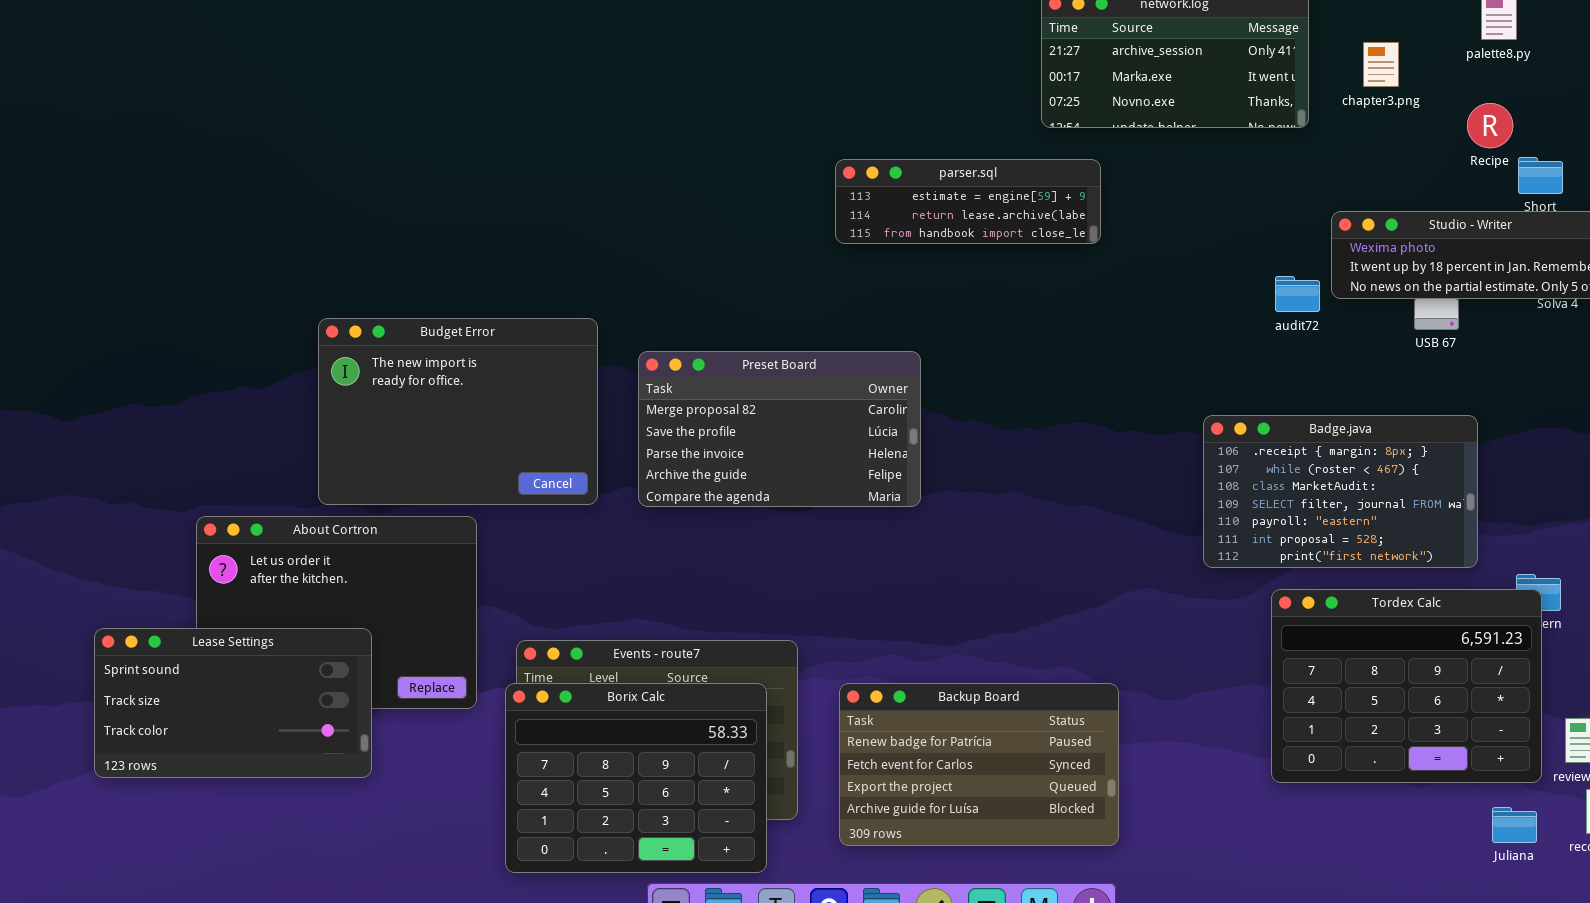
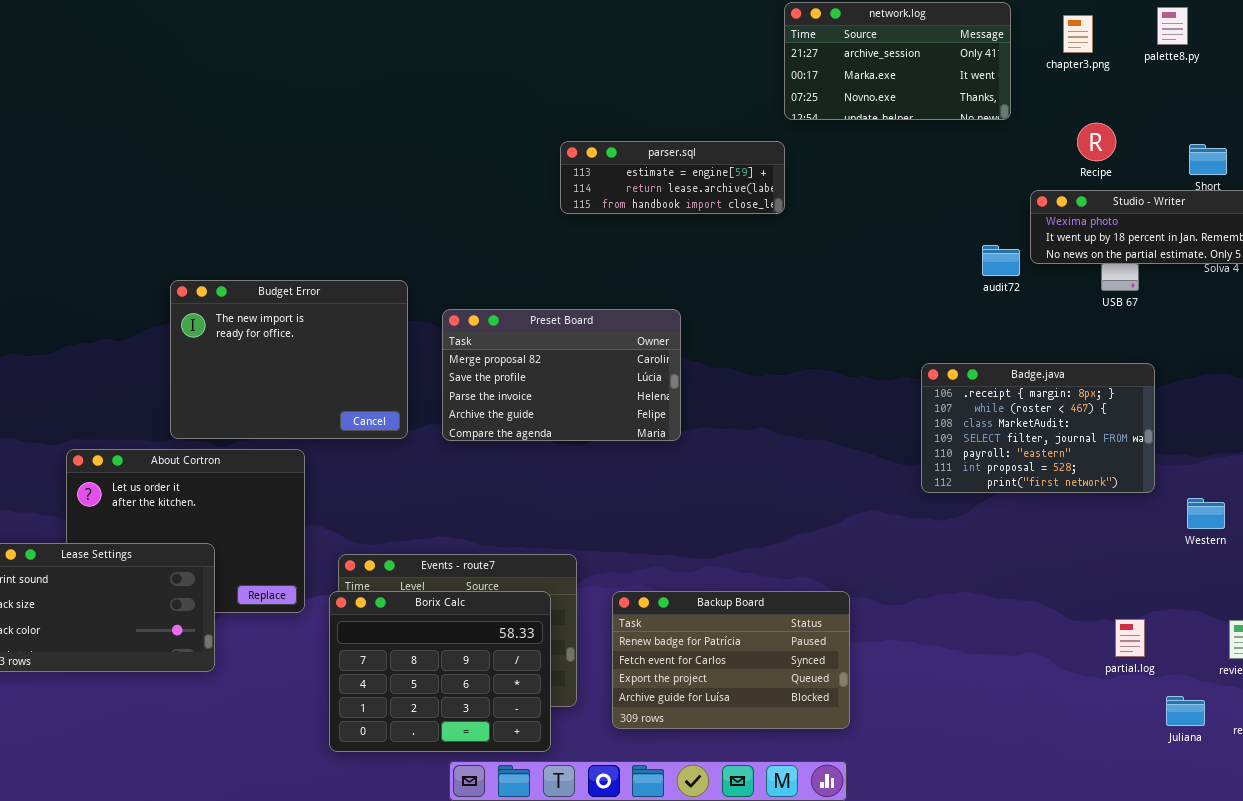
chapter3.png: [1363,42,1399,87] -> [1063,15,1093,53], moved
Recipe: [1467,103,1513,148] -> [1077,123,1116,161], moved
parser.sql: [835,159,1101,244] -> [560,141,785,214], moved
Tordex Calc: [1271,589,1542,783] -> none, closed

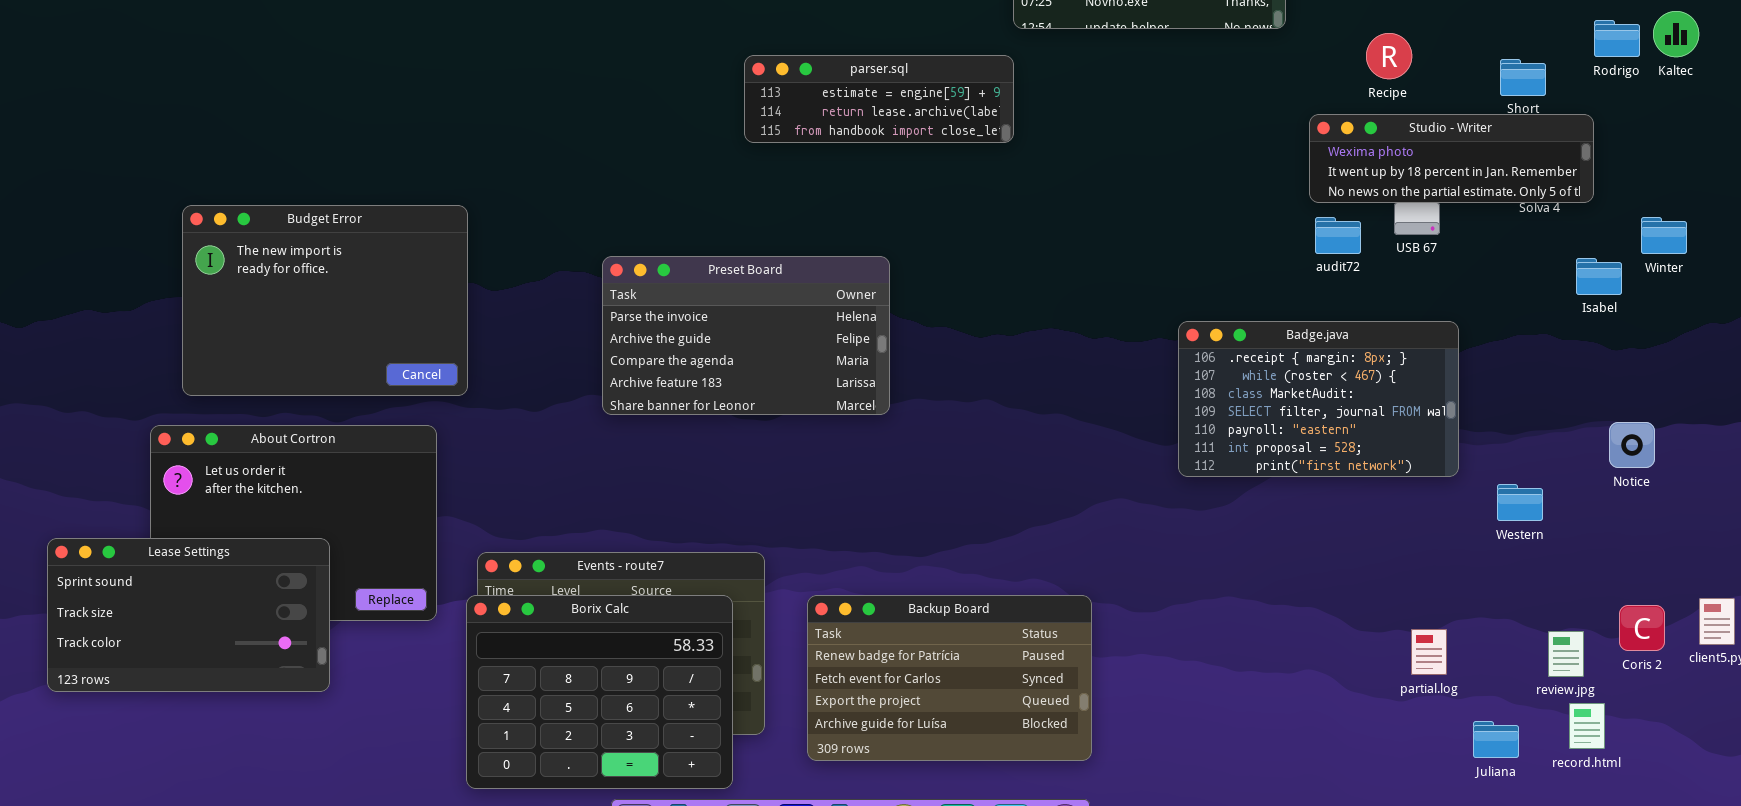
audit72: [982,245,1020,276] -> [1315,217,1361,254], moved
Budget Error: [170,280,408,439] -> [182,205,468,396], moved
Preset Board: [442,309,681,441] -> [602,256,890,415], scrolled down 2 rows

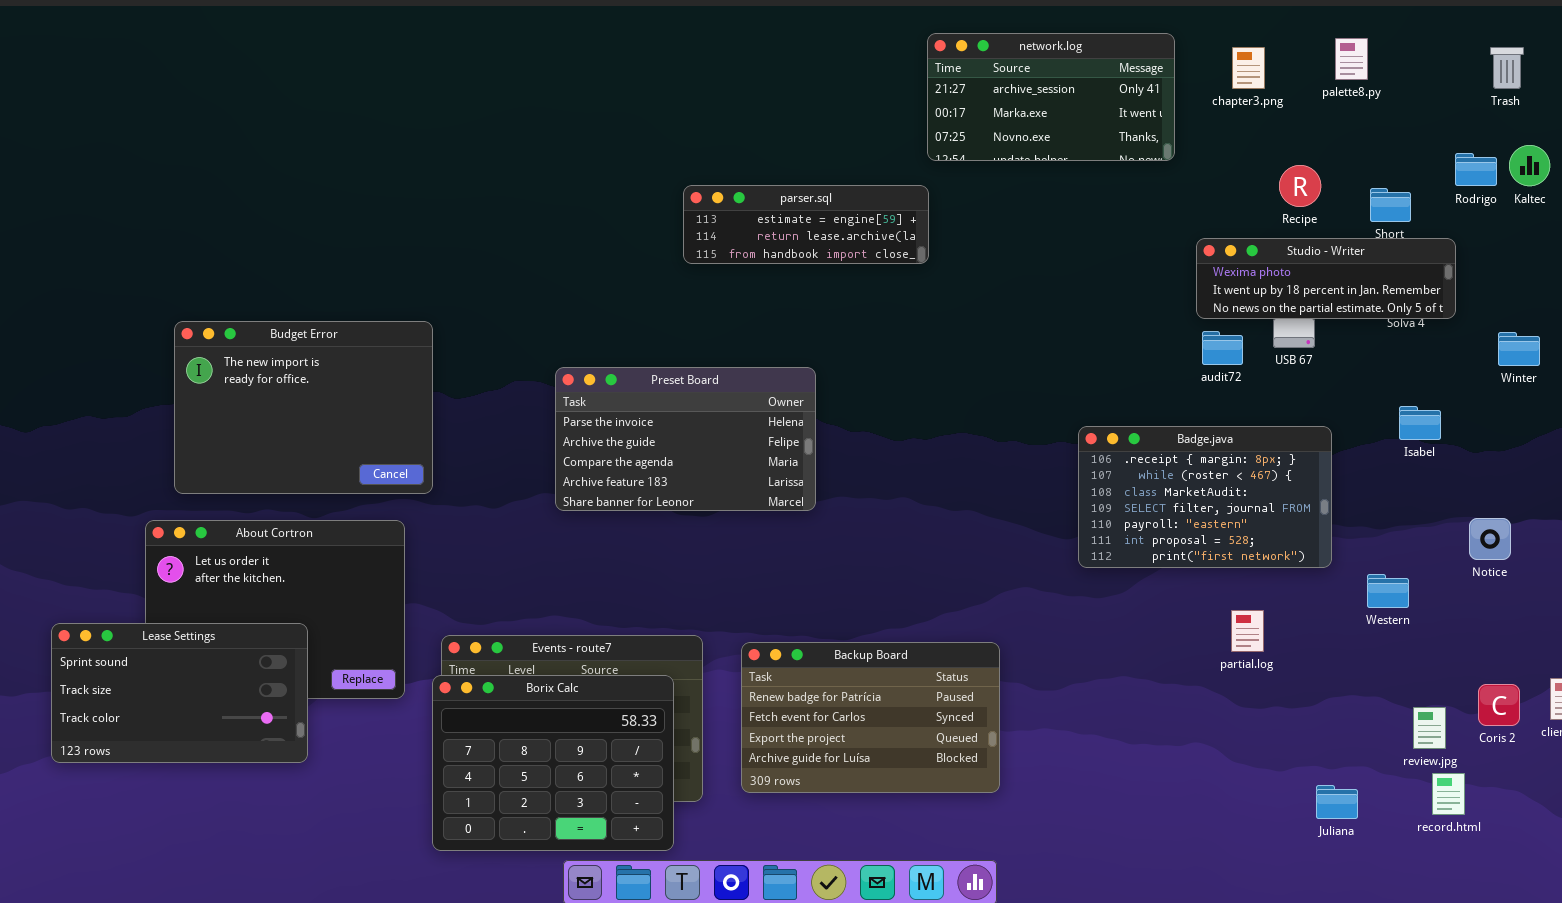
Recipe: [1366,33,1412,79] -> [1279,165,1321,207], moved
Isabel: [1576,258,1622,295] -> [1399,406,1441,440], moved
Backup Board: [807,595,1092,761] -> [741,642,1000,793], moved
partial.log: [1411,629,1447,675] -> [1231,610,1264,652], moved
Juliana: [1473,721,1519,758] -> [1316,785,1358,819], moved

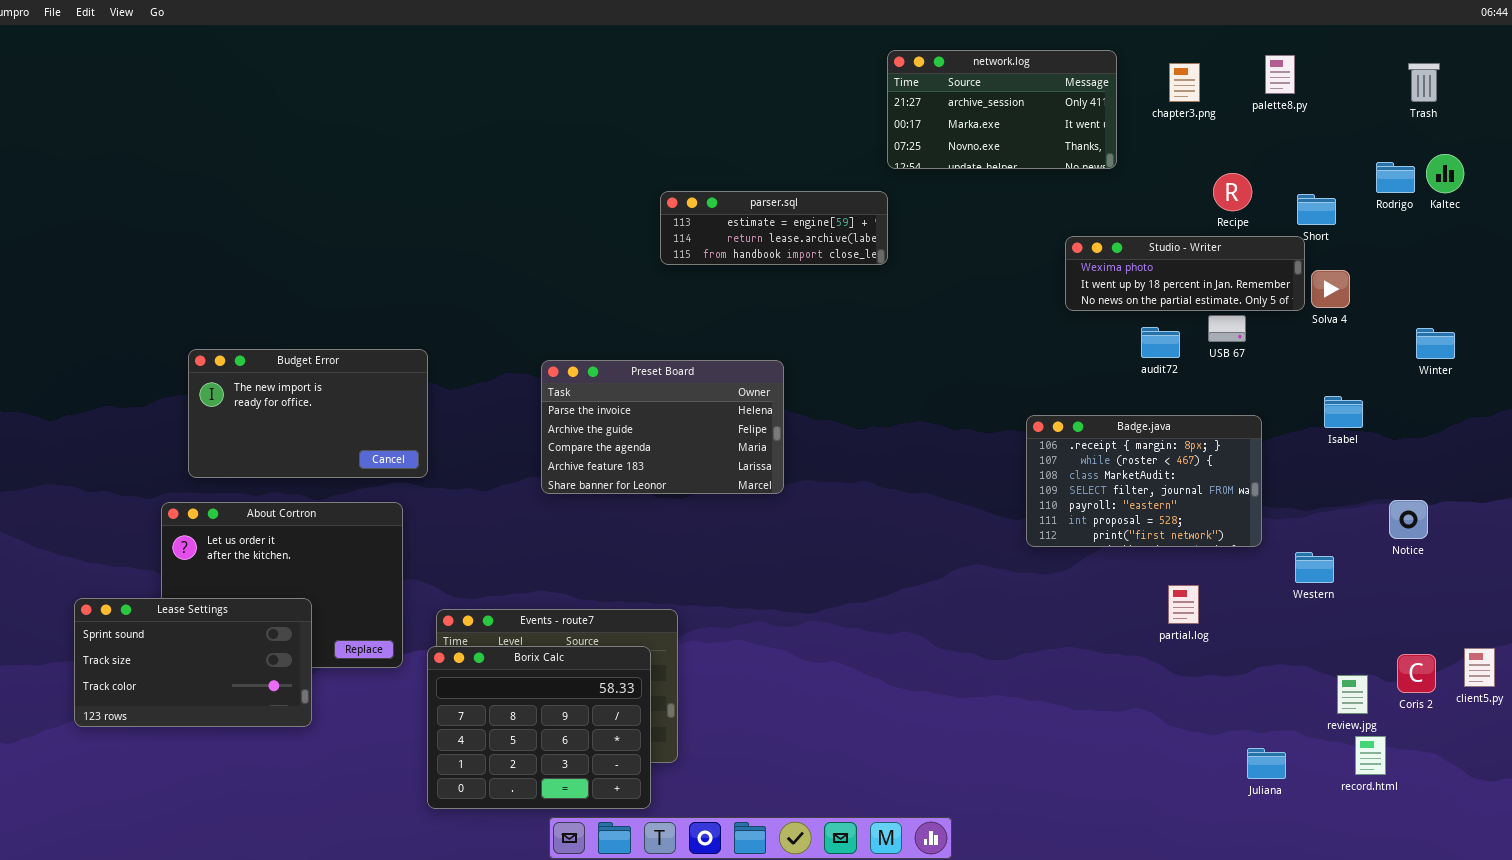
Studio - Writer: [1196,238,1456,319] -> [1065,236,1305,311], moved
Budget Error: [174,321,433,494] -> [188,349,428,478], resized
Backup Board: [741,642,1000,793] -> none, closed

